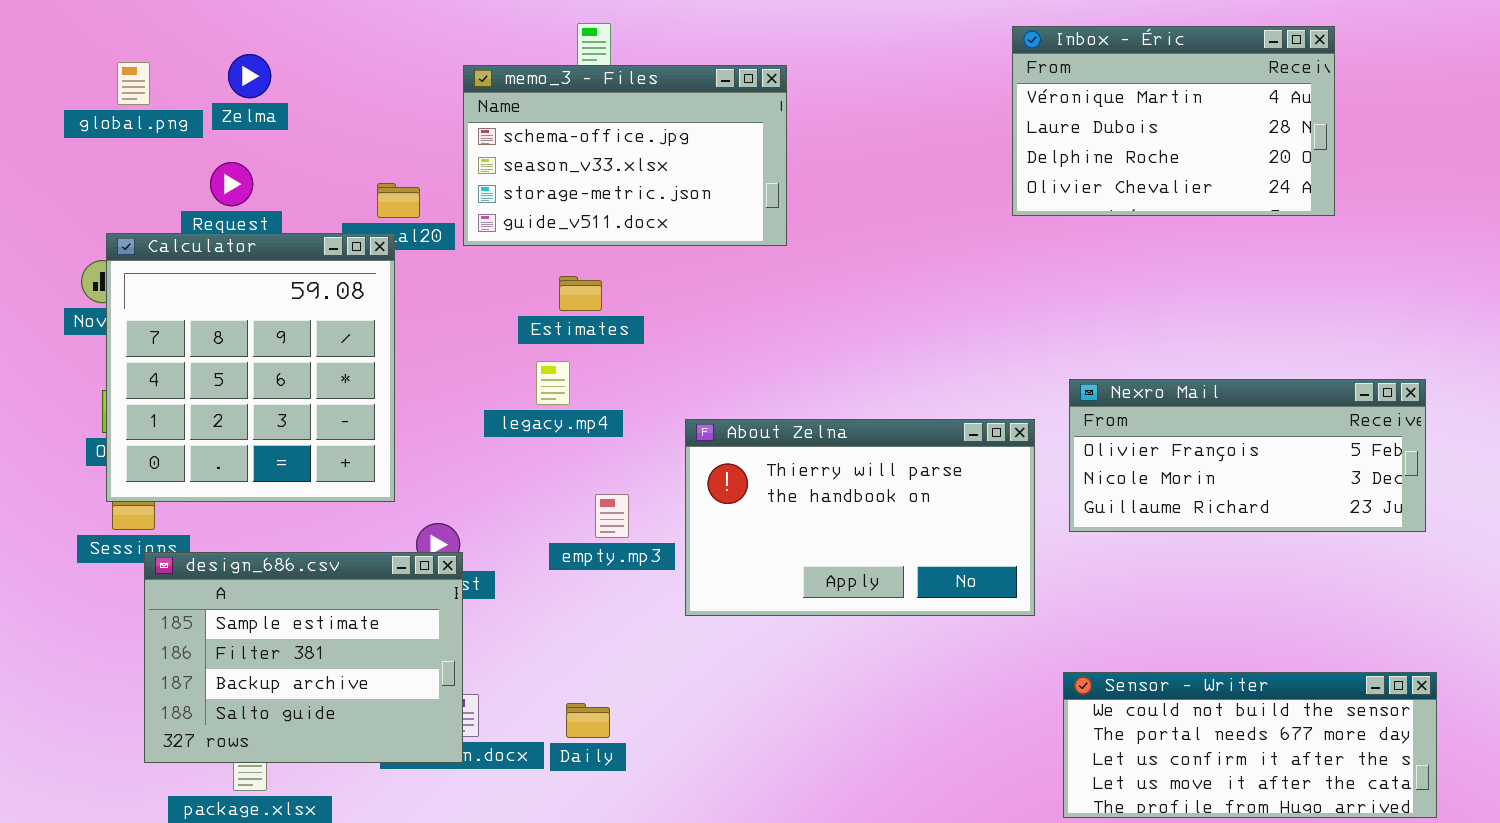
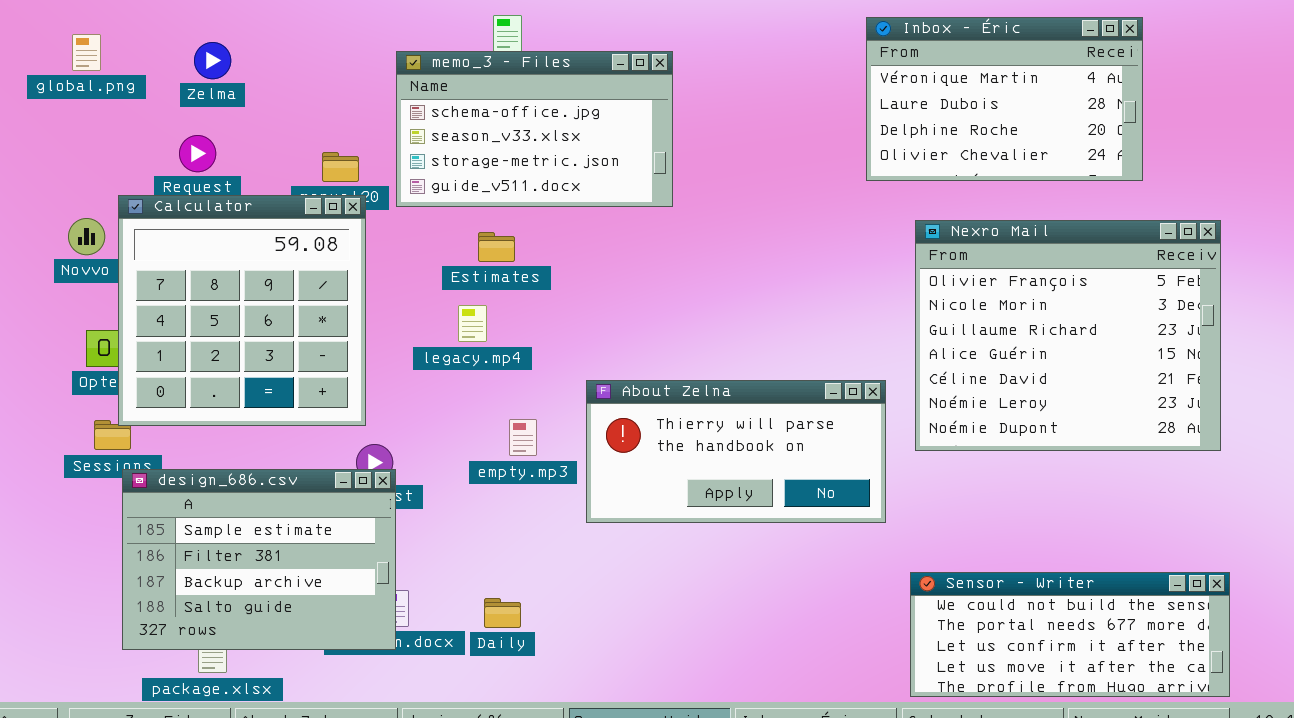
global.png: [117,62,150,105] -> [72,34,101,71], moved
Calculator: [106,233,395,502] -> [118,195,366,426], moved
Nexro Mail: [1069,379,1426,532] -> [915,220,1221,451], resized
About Zelna: [685,419,1035,616] -> [586,380,886,523], resized

